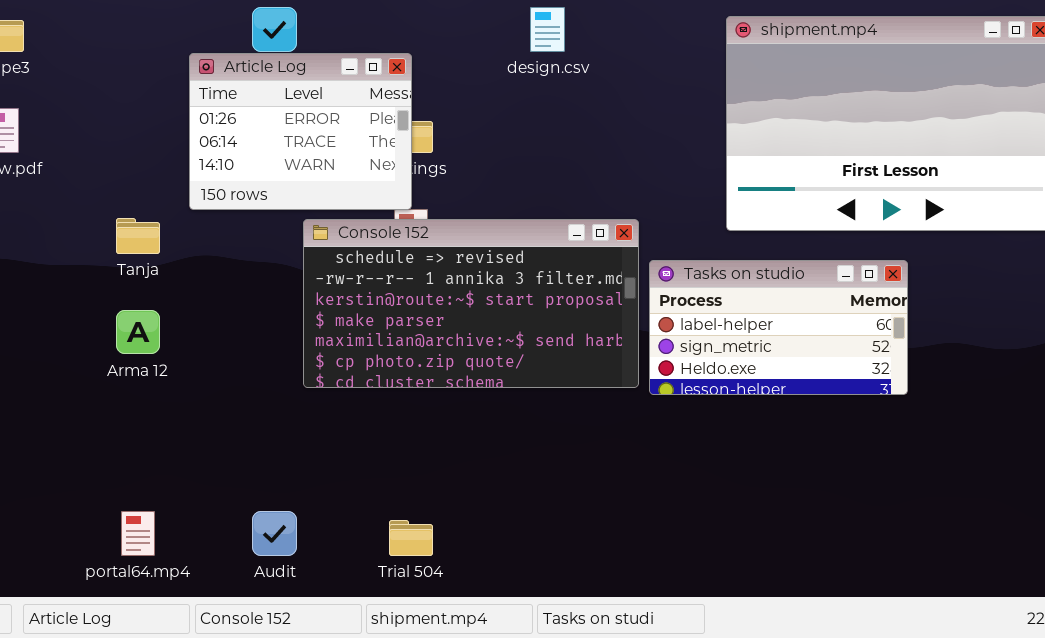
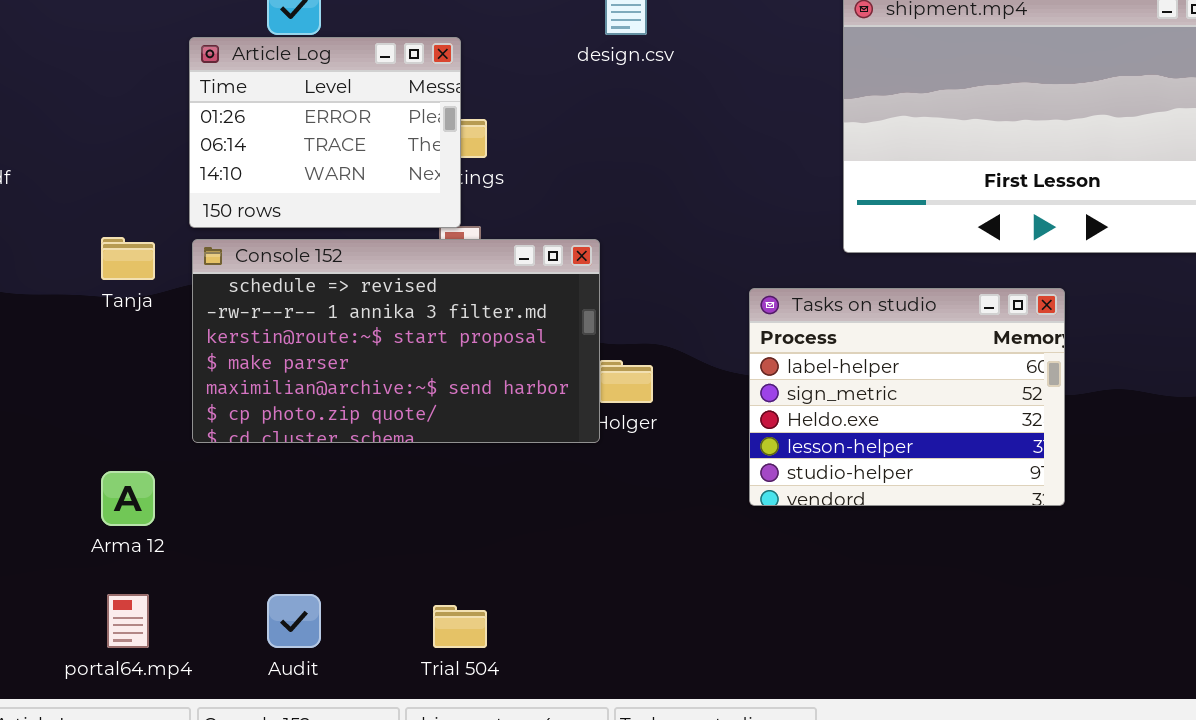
Console 152: [303,219,639,388] -> [192,239,600,443], moved
Tasks on studio: [649,260,908,395] -> [749,288,1065,506], resized
Arma 12: [116,310,160,354] -> [101,471,155,526], moved

